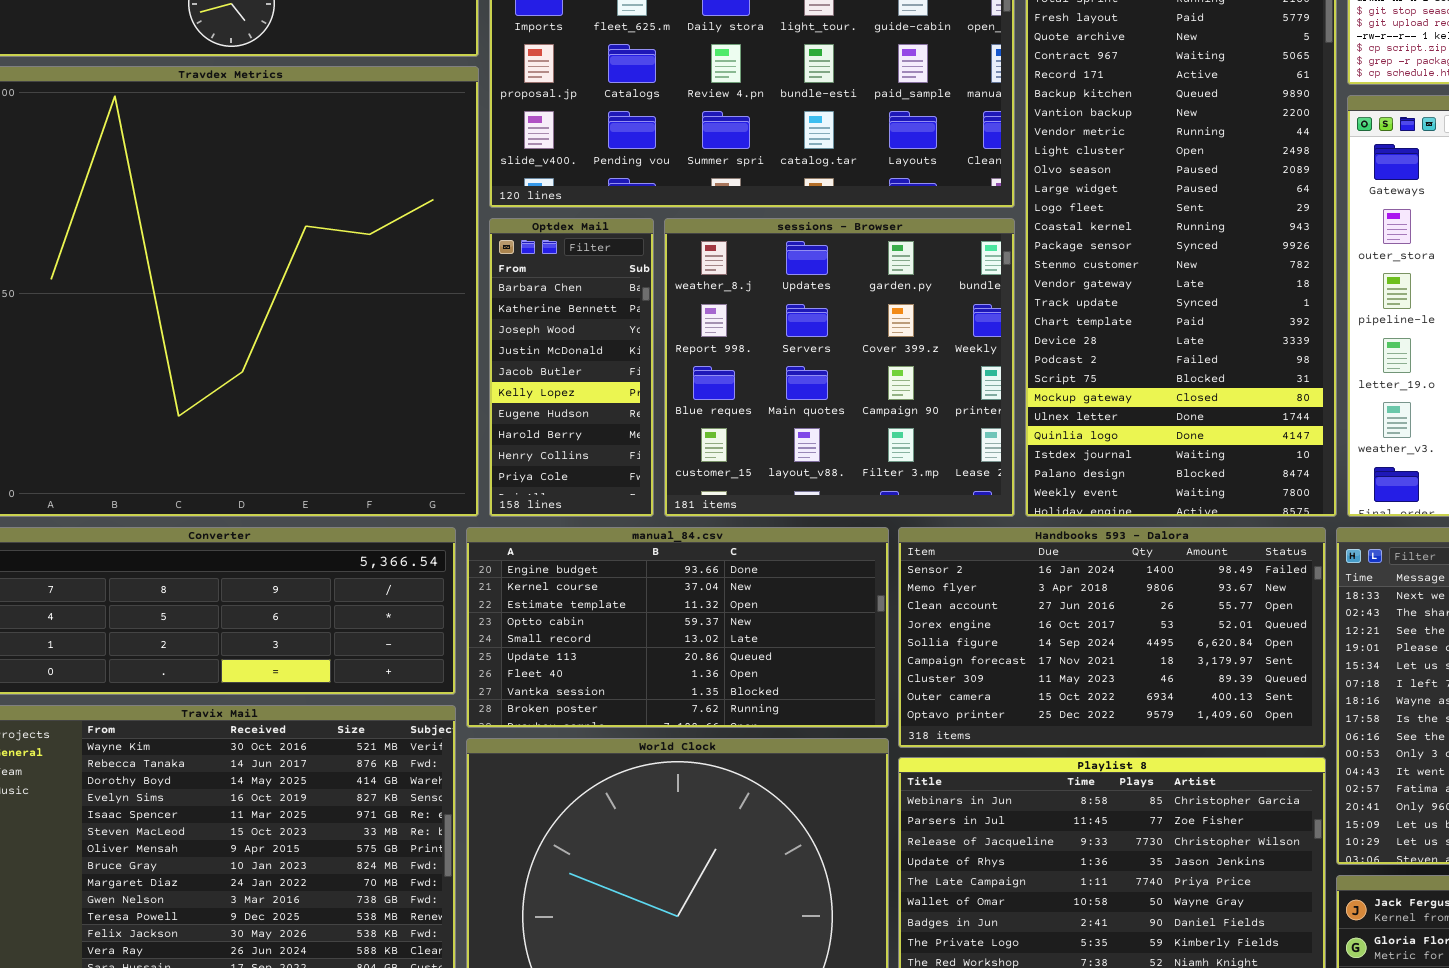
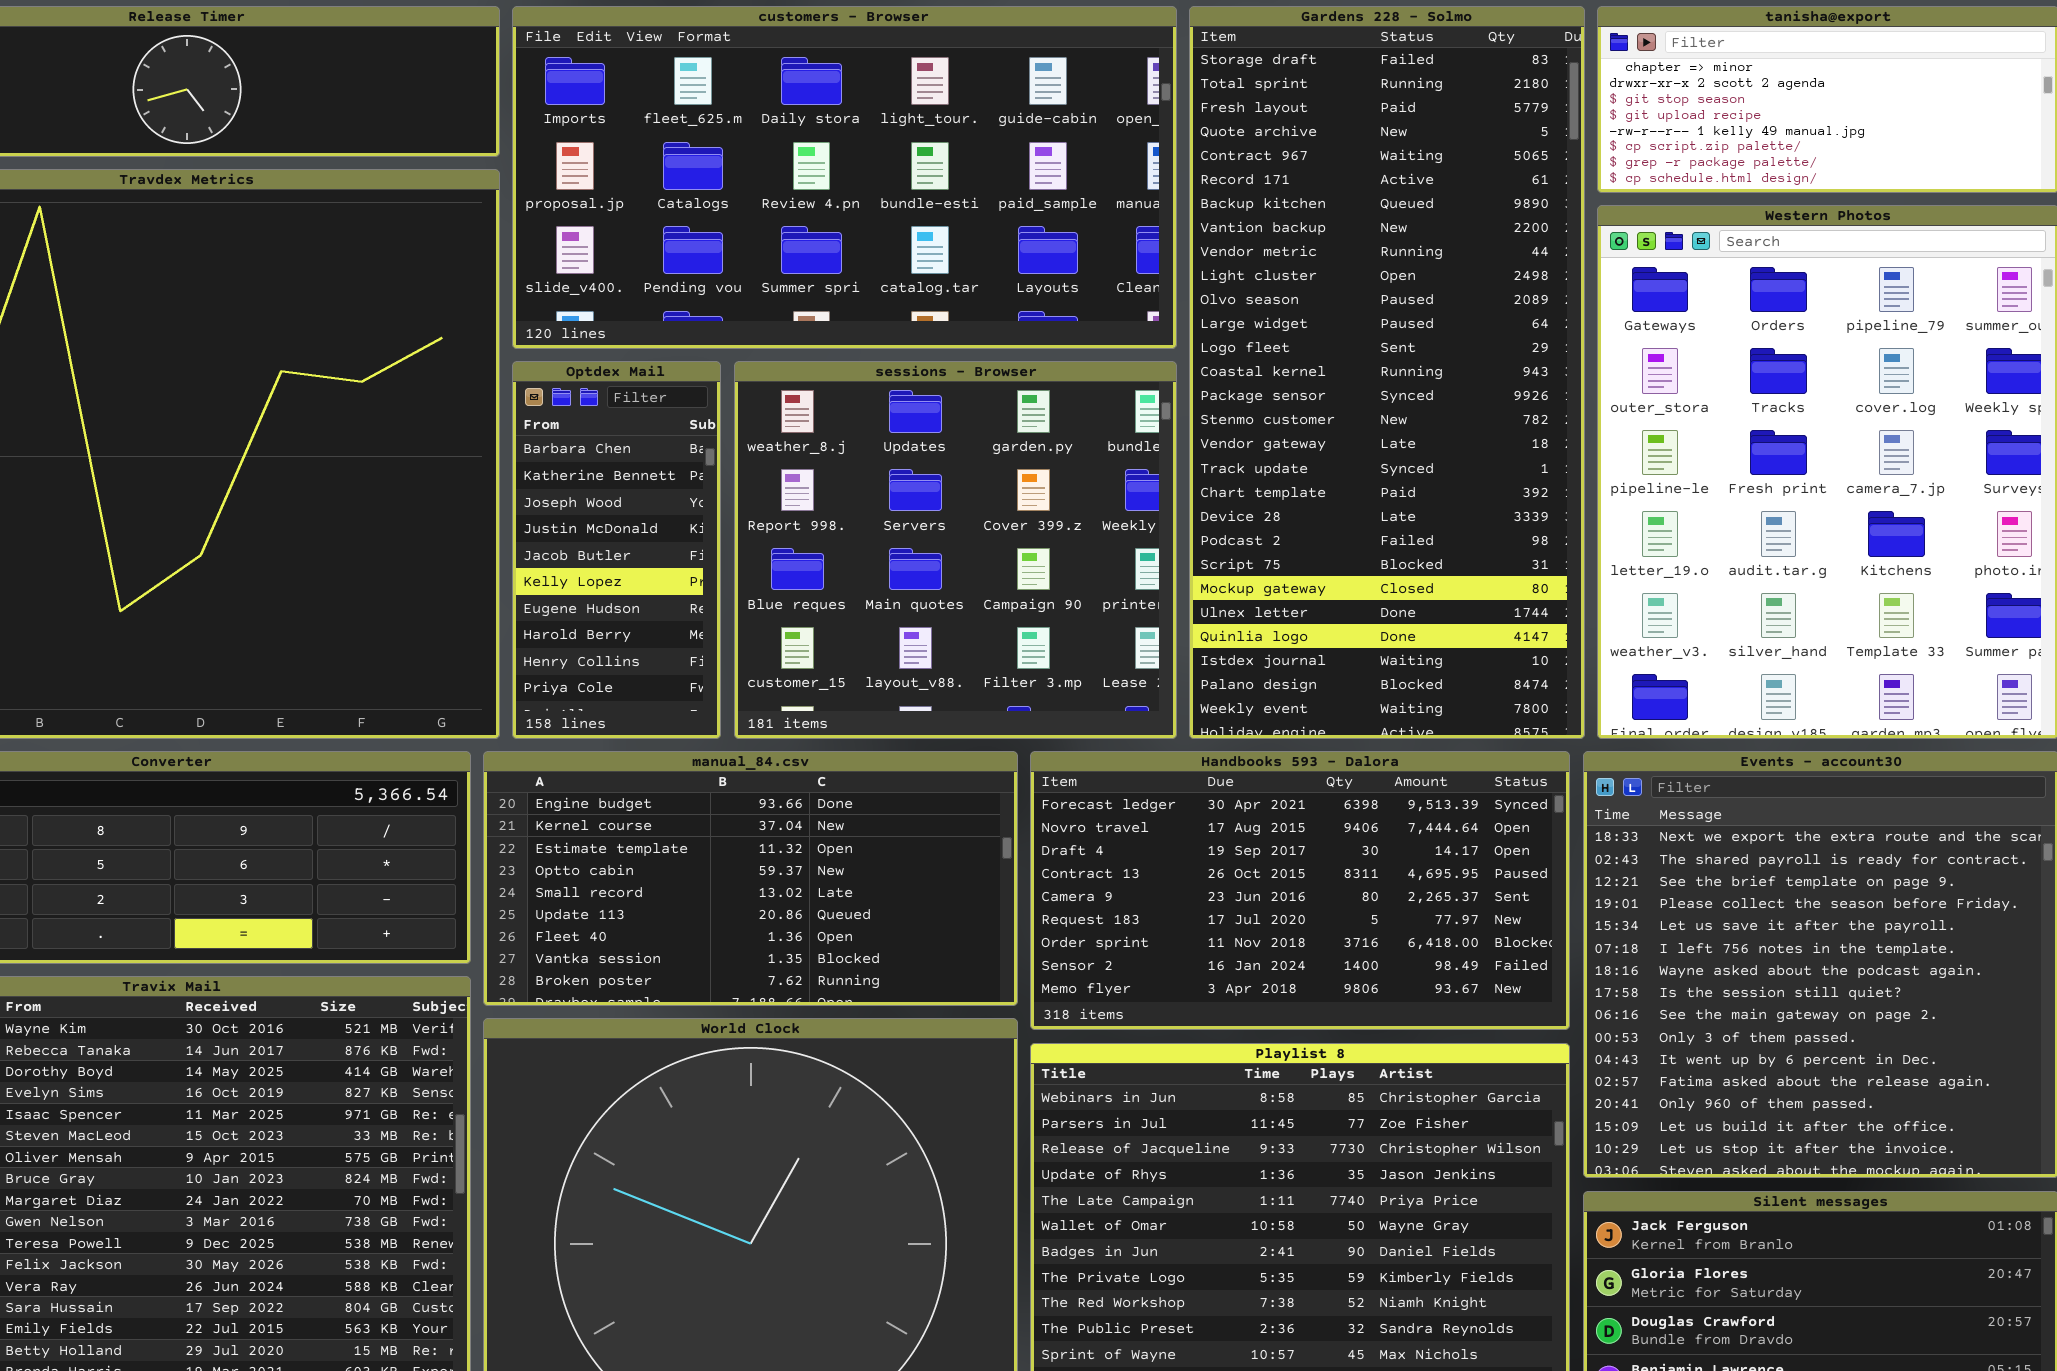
Handbooks 593 - Dalora: [898,527,1326,748] -> [1030,751,1570,1030], scrolled up 7 rows

